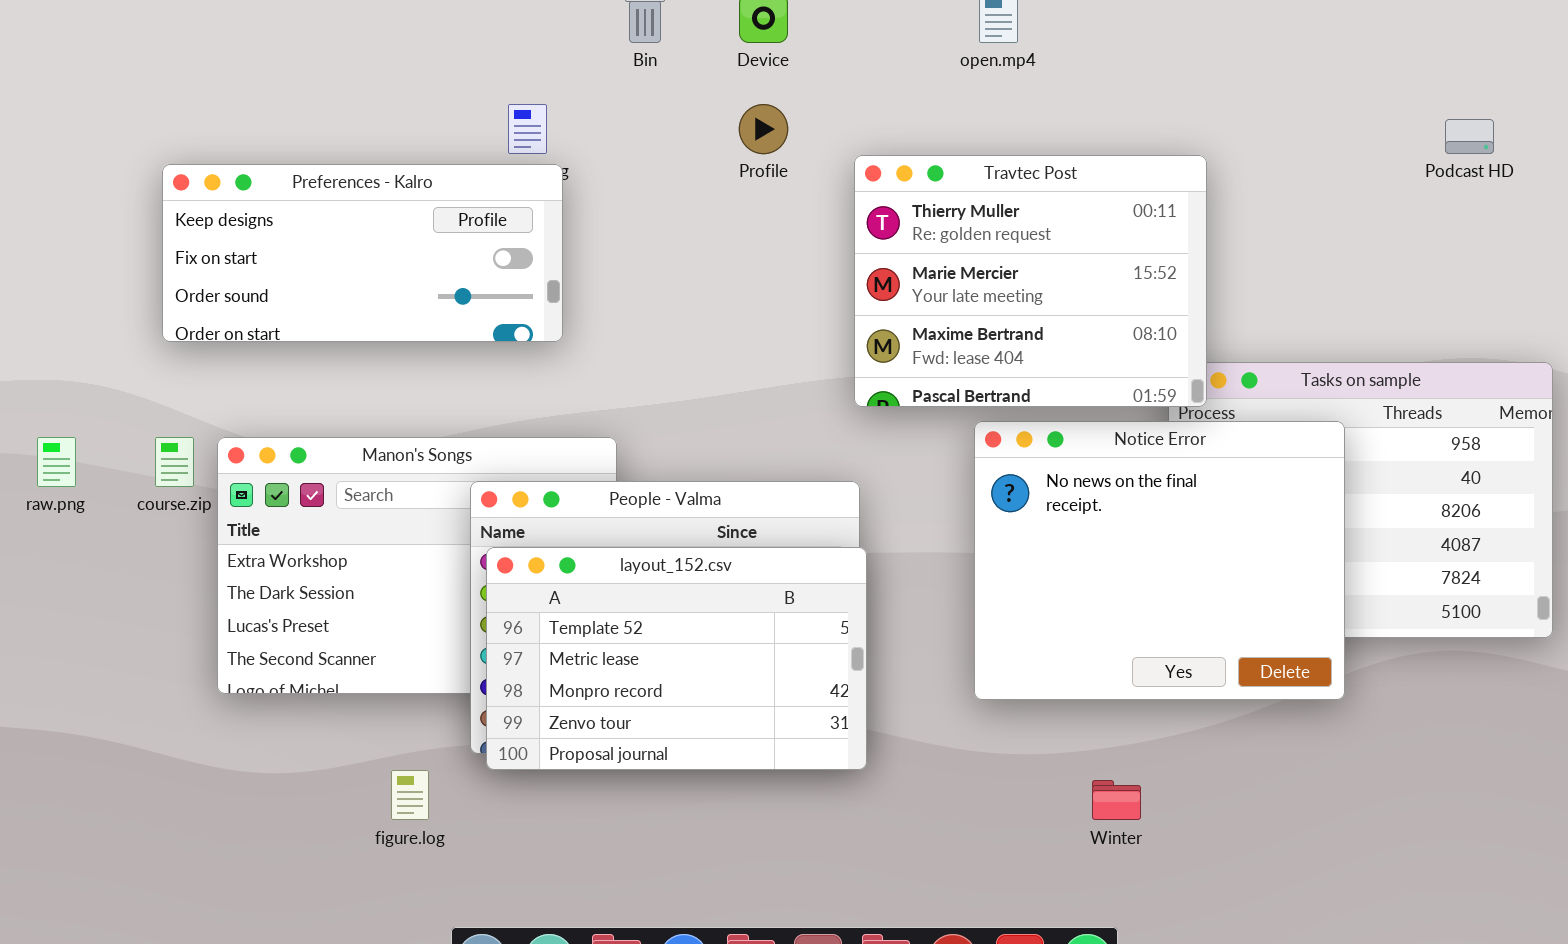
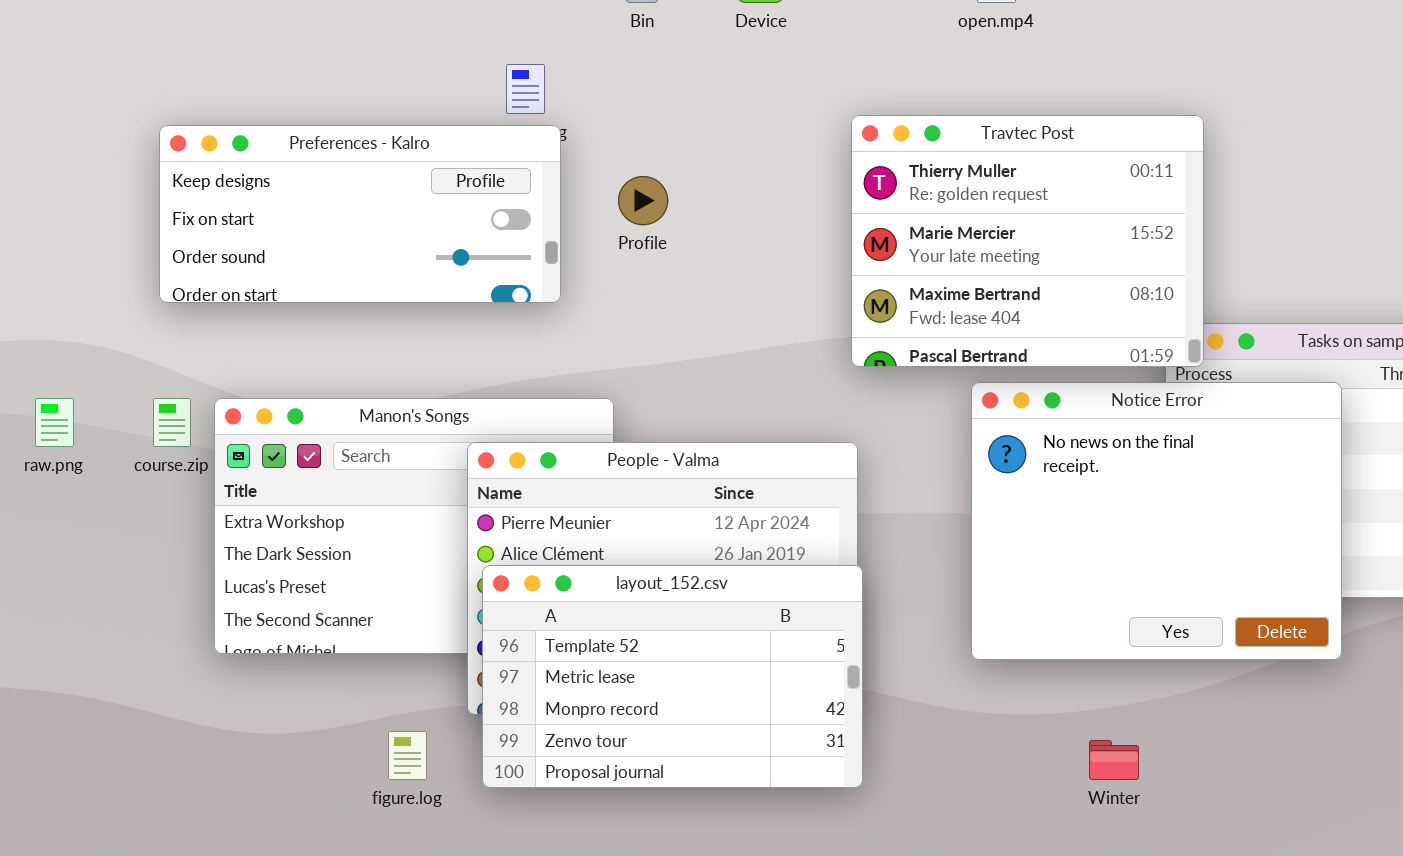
Profile: [739,104,788,154] -> [618,176,668,225], moved
layout_152.csv: [486,547,867,770] -> [482,565,863,788], moved

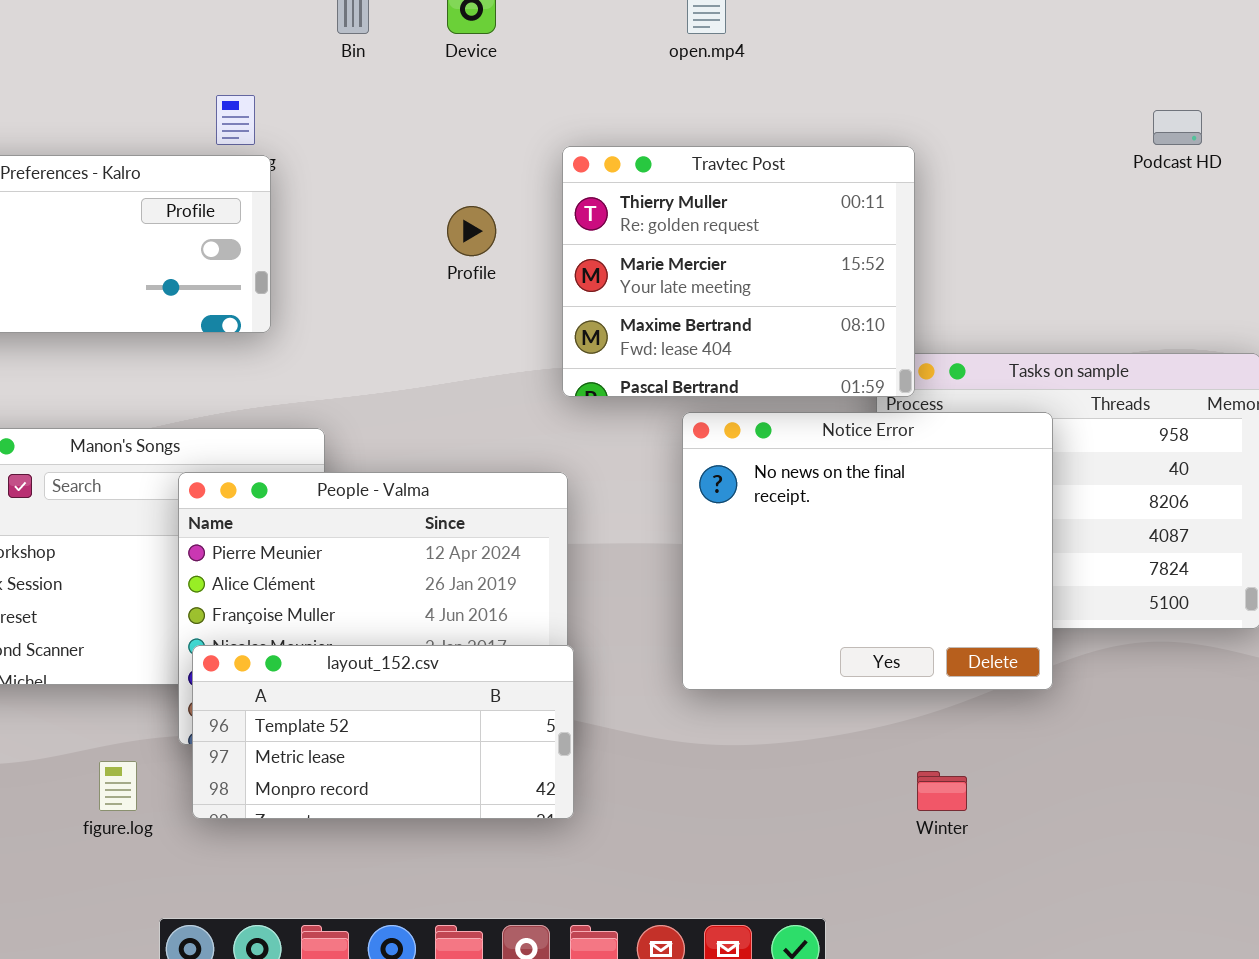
Profile: [618,176,668,225] -> [447,206,496,256], moved
layout_152.csv: [482,565,863,788] -> [192,645,574,819], resized
Winter: [1089,740,1139,780] -> [917,771,967,811], moved

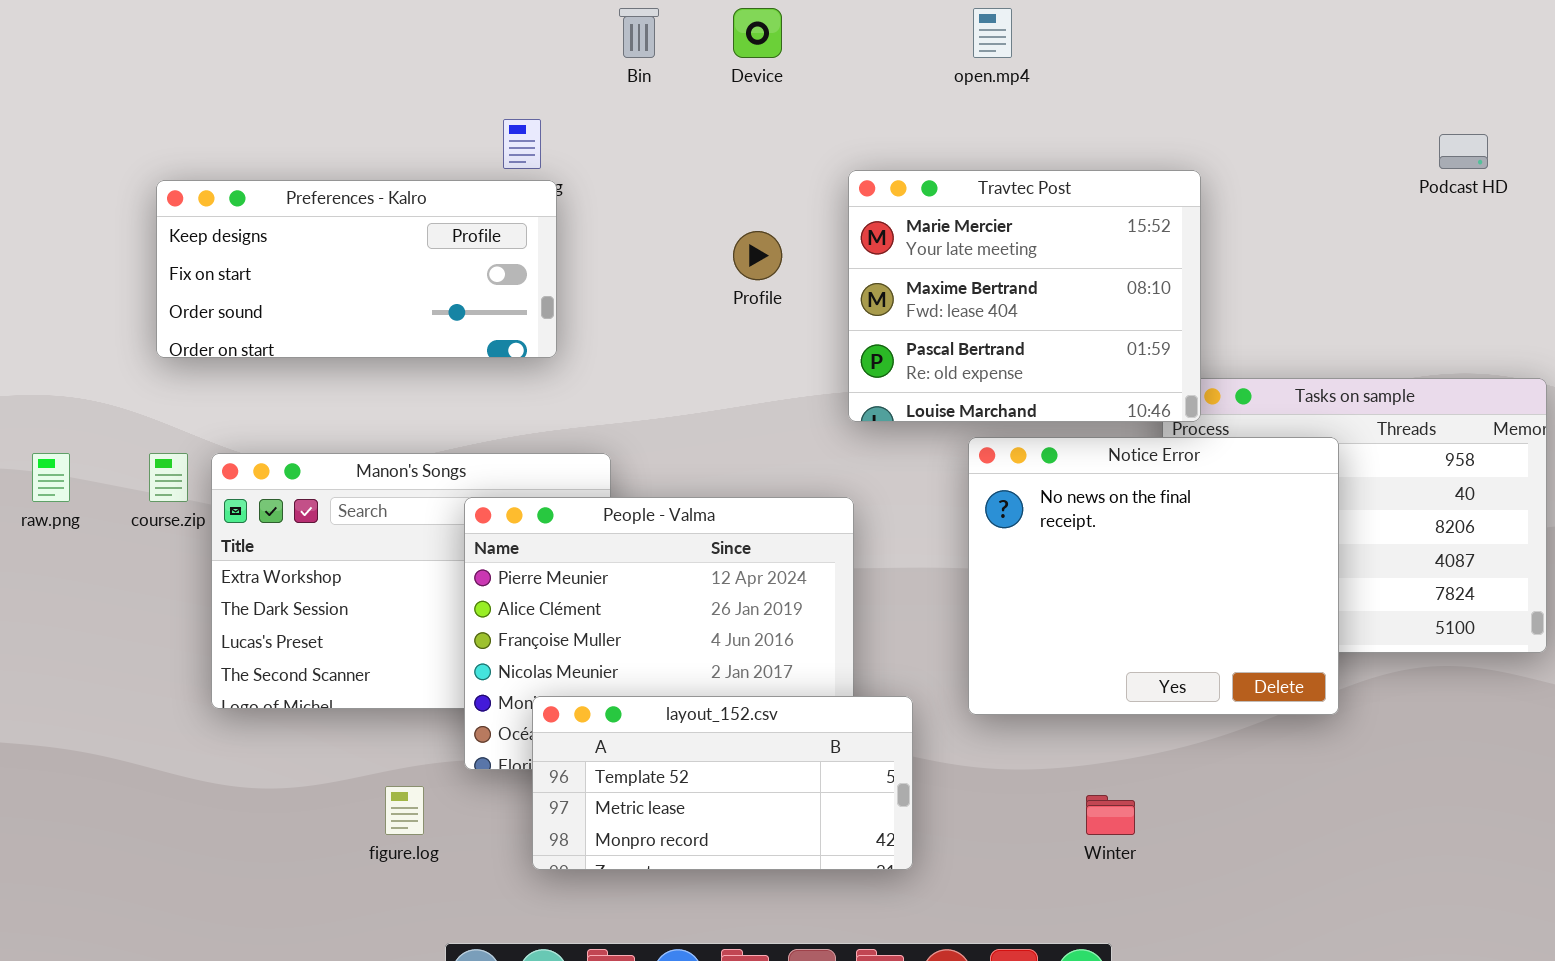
Travtec Post: [562,146,915,397] -> [848,170,1201,422], scrolled down 1 row
layout_152.csv: [192,645,574,819] -> [532,696,913,870], moved
Winter: [917,771,967,811] -> [1086,795,1135,835], moved

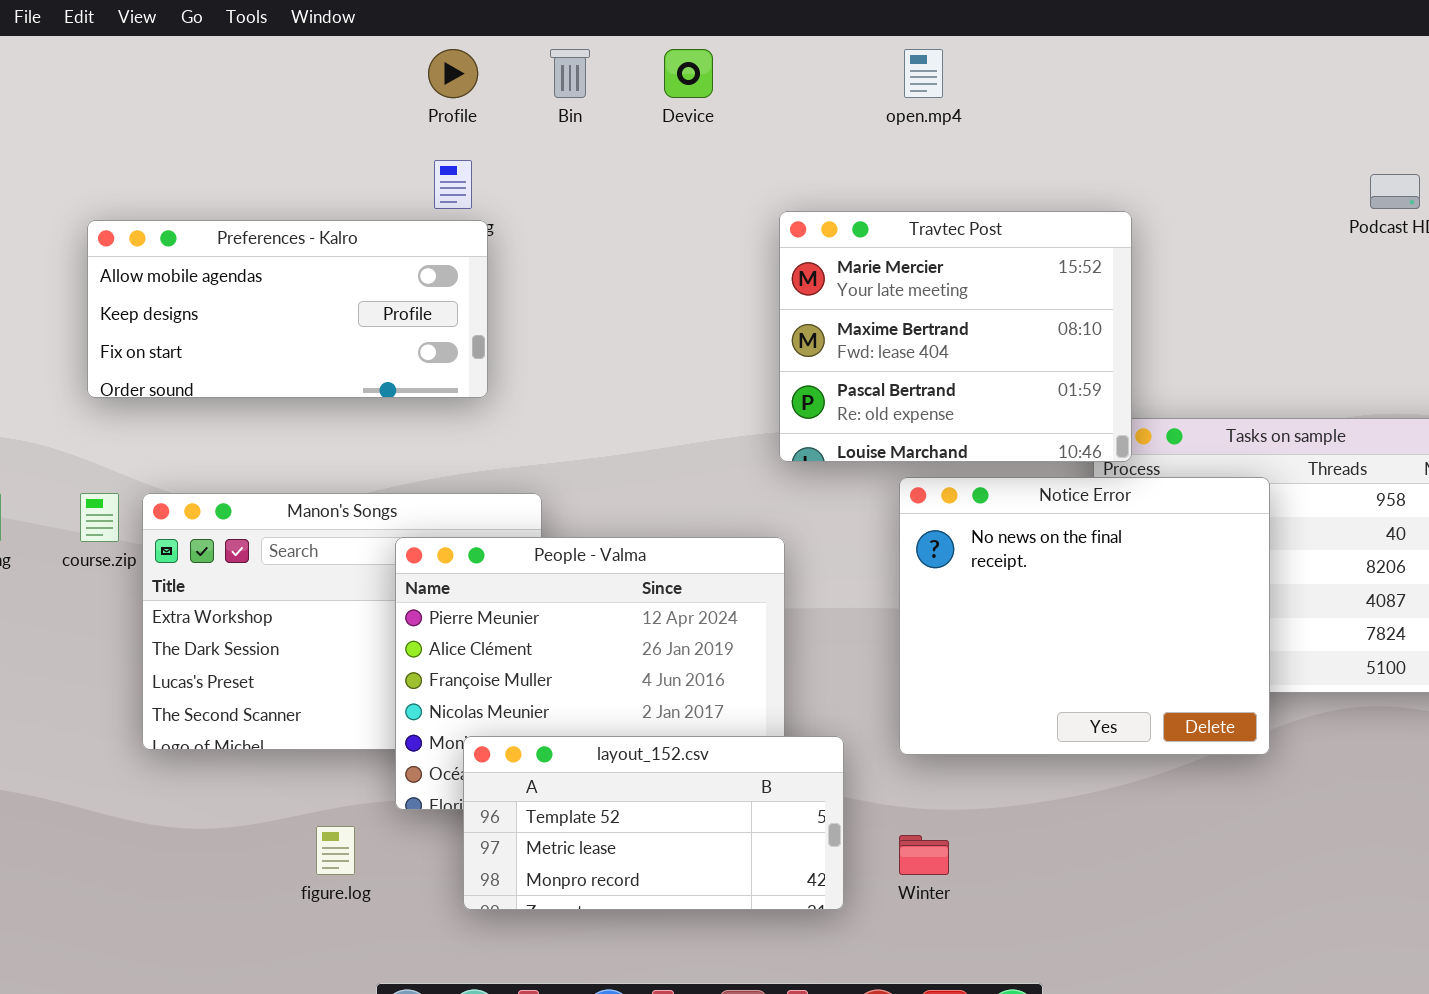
Preferences - Kalro: [156,180,557,358] -> [87,220,488,398], scrolled up 1 row
Profile: [733,231,782,280] -> [428,49,478,98], moved
Winter: [1086,795,1135,835] -> [899,835,949,875], moved

